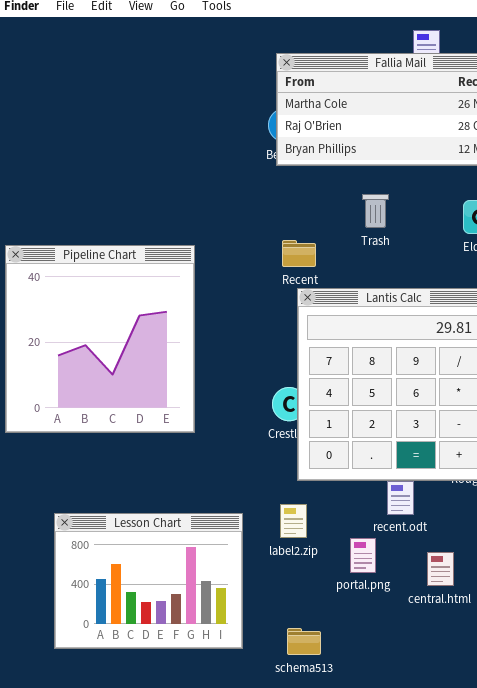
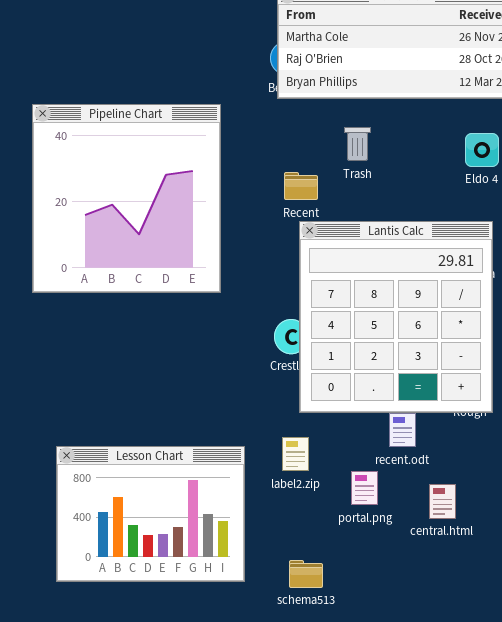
Trash: [362,194,389,228] -> [344,127,371,161], moved
Pipeline Chart: [5,245,195,433] -> [32,104,221,293], moved

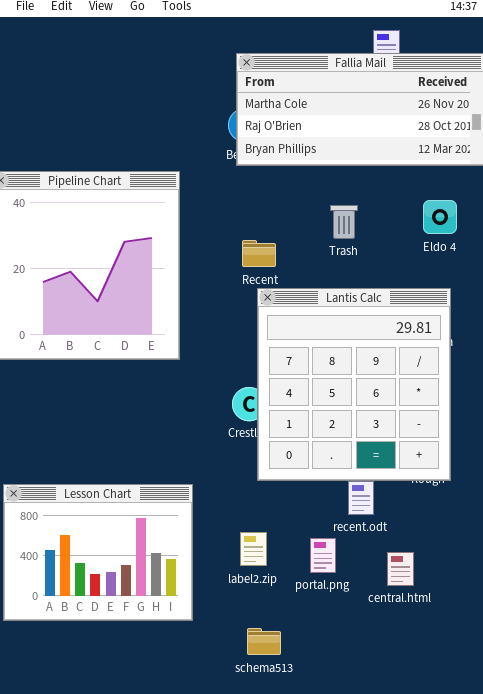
Trash: [344,127,371,161] -> [330,205,358,239], moved
label2.zip: [282,437,309,471] -> [240,532,267,566], moved
Lesson Chart: [56,446,245,582] -> [3,484,193,621], moved

